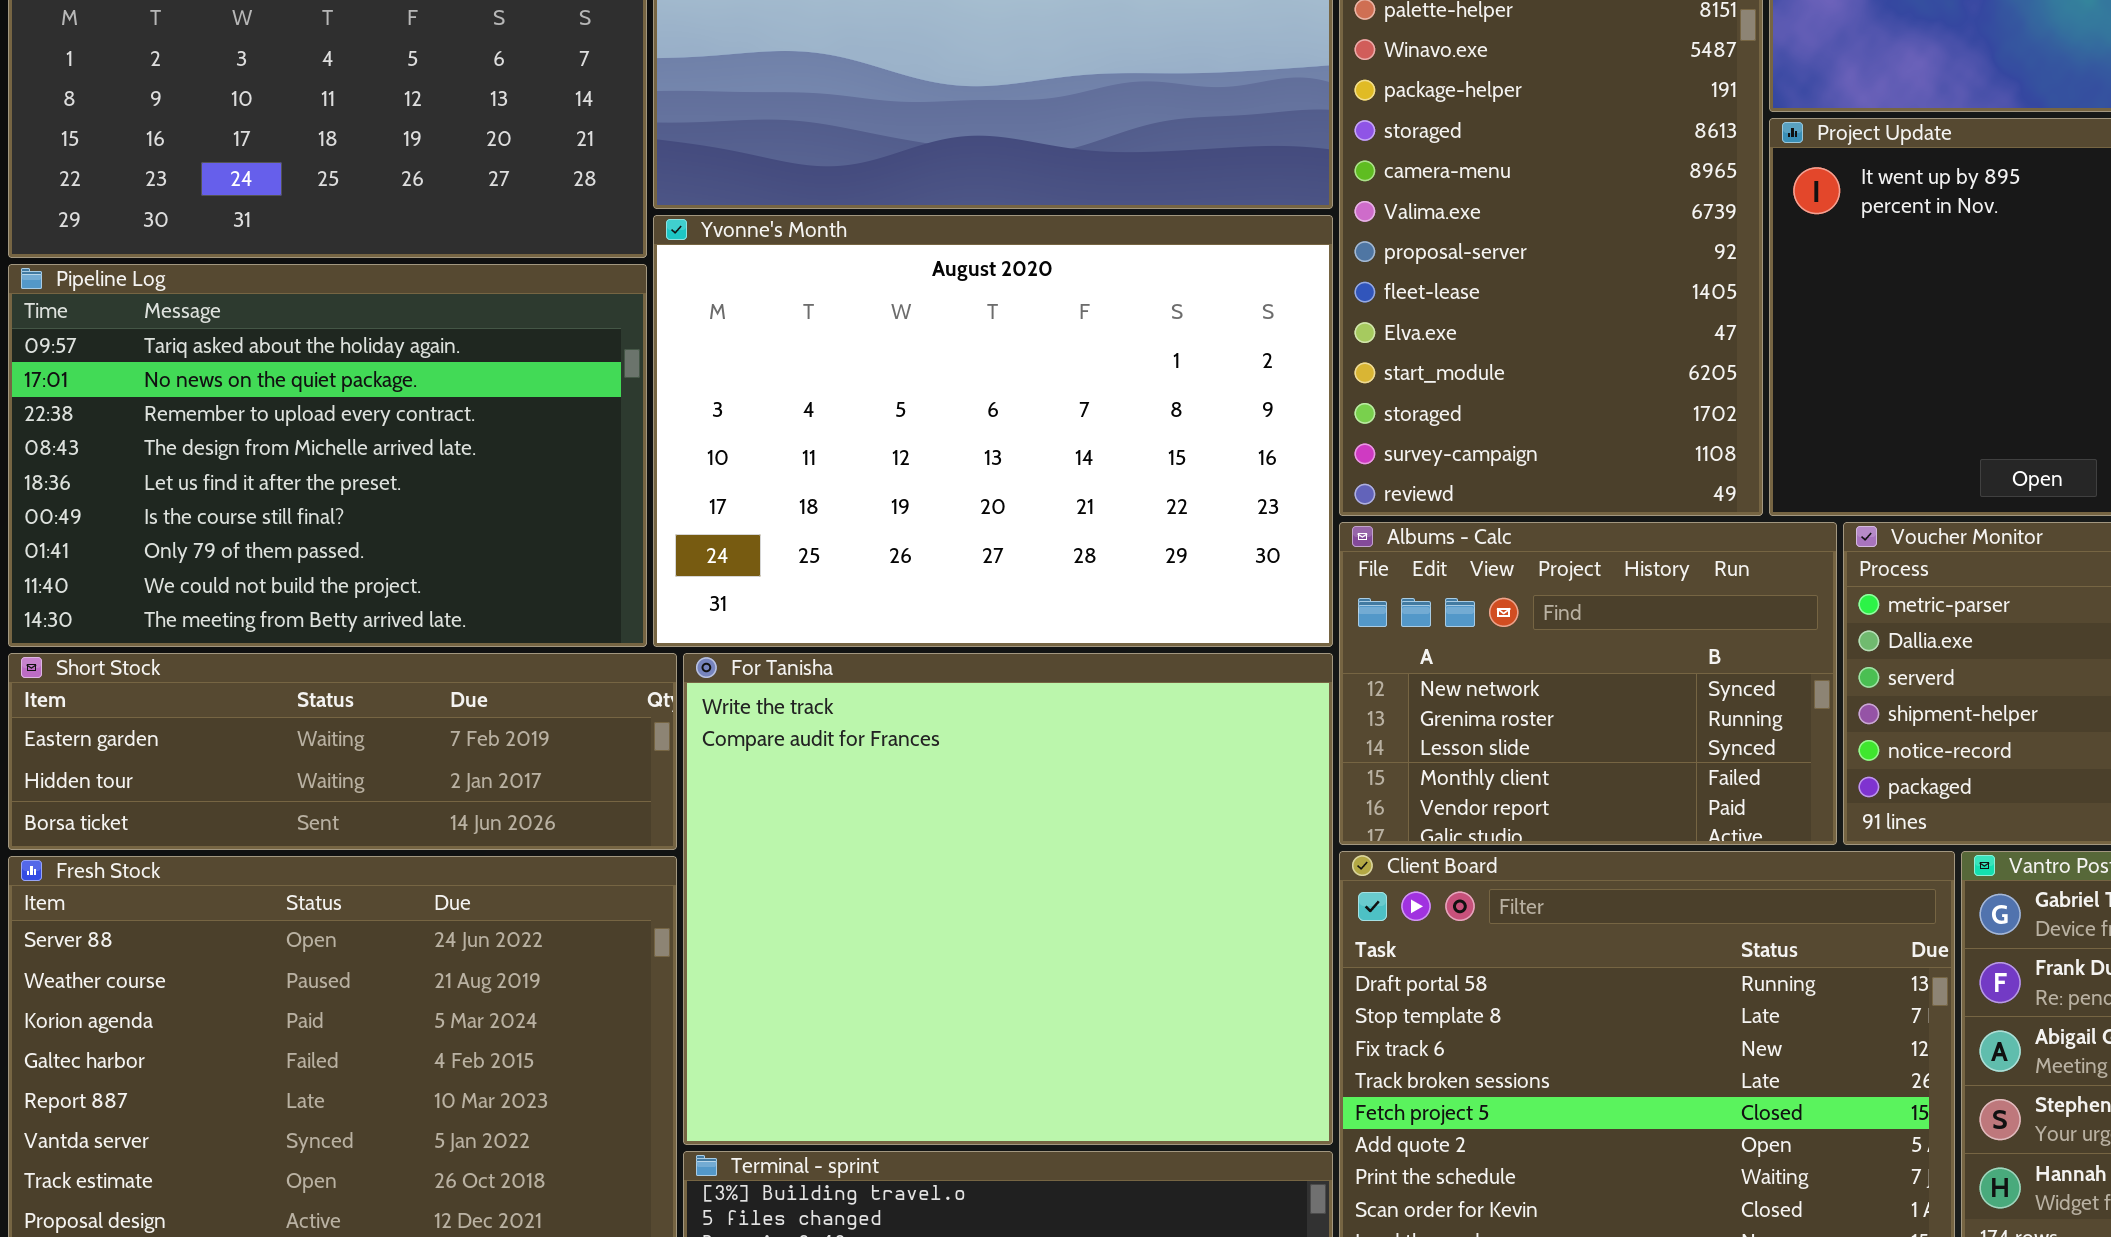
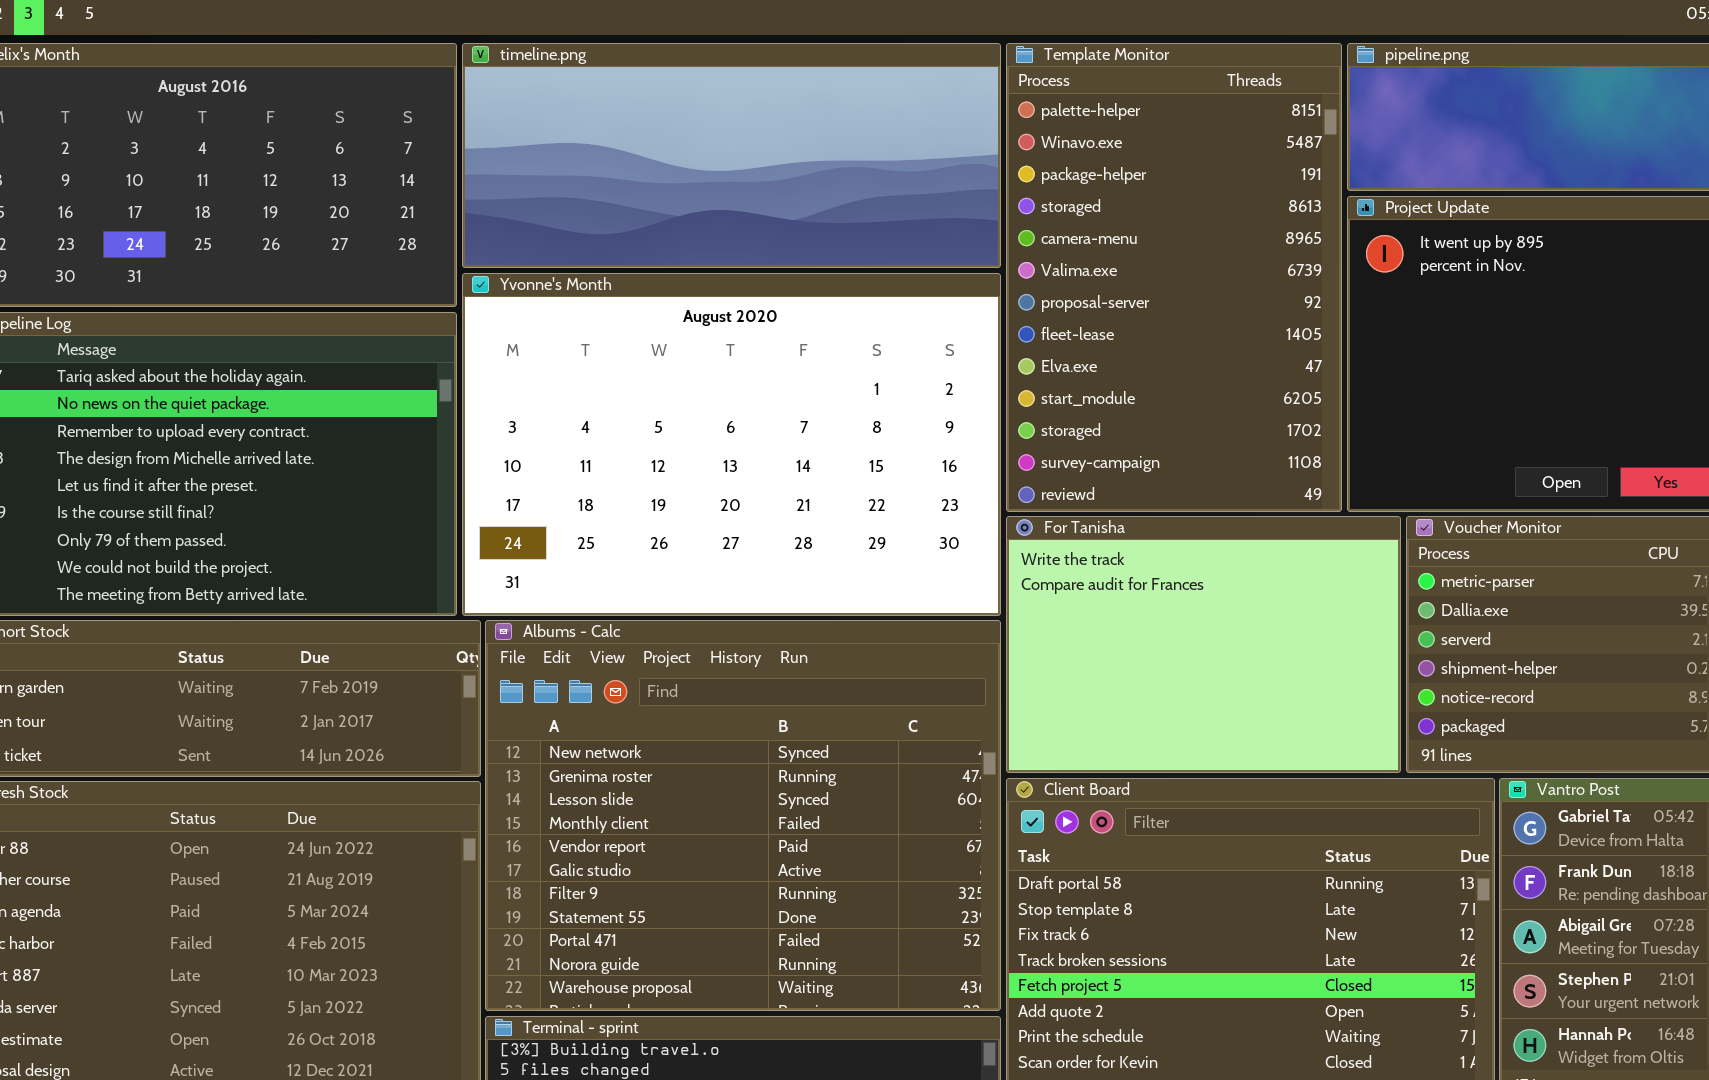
Albums - Calc: [1339,522,1837,845] -> [485,620,1001,1011], moved, resized
For Tanisha: [683,653,1333,1145] -> [1006,516,1401,773], moved, resized

